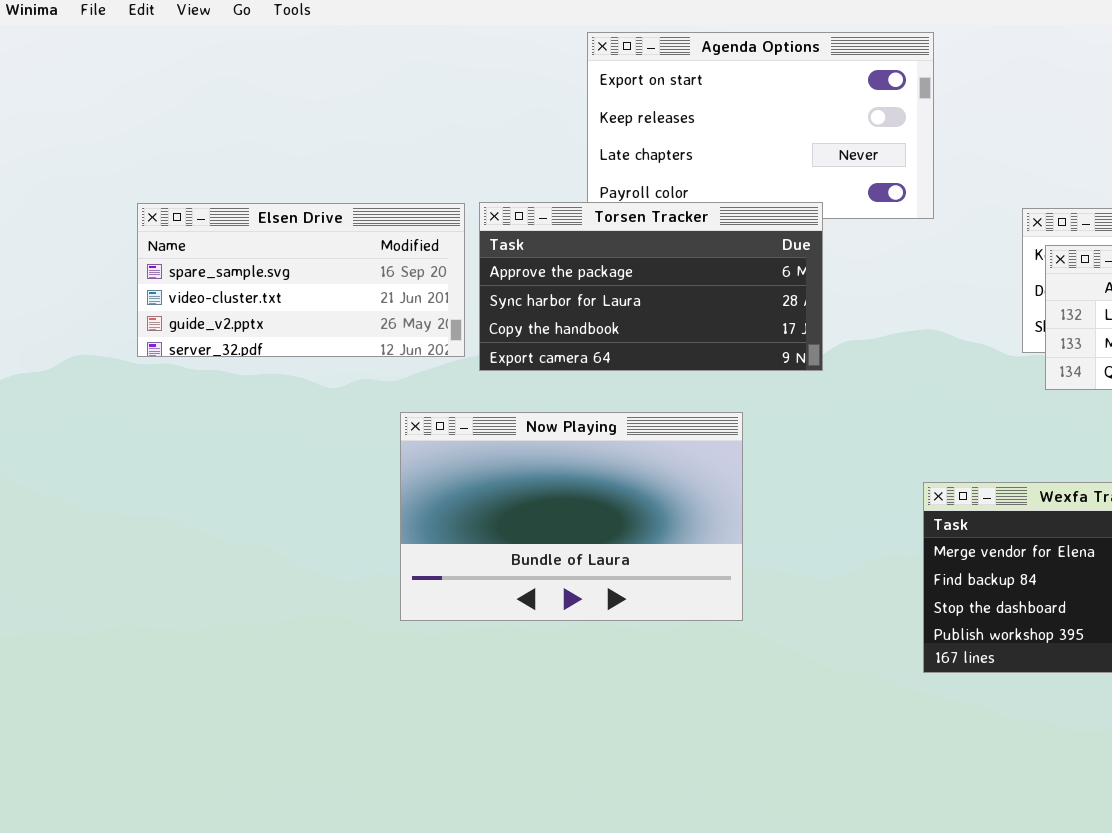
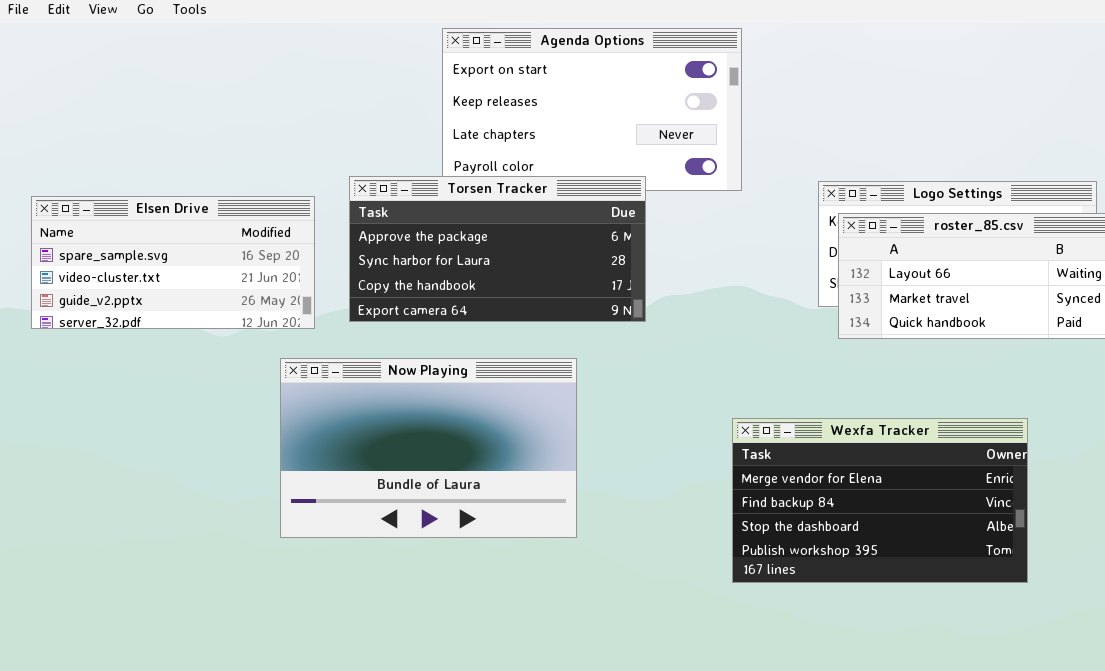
Elsen Drive: [137,203,465,357] -> [31,196,315,329], moved

